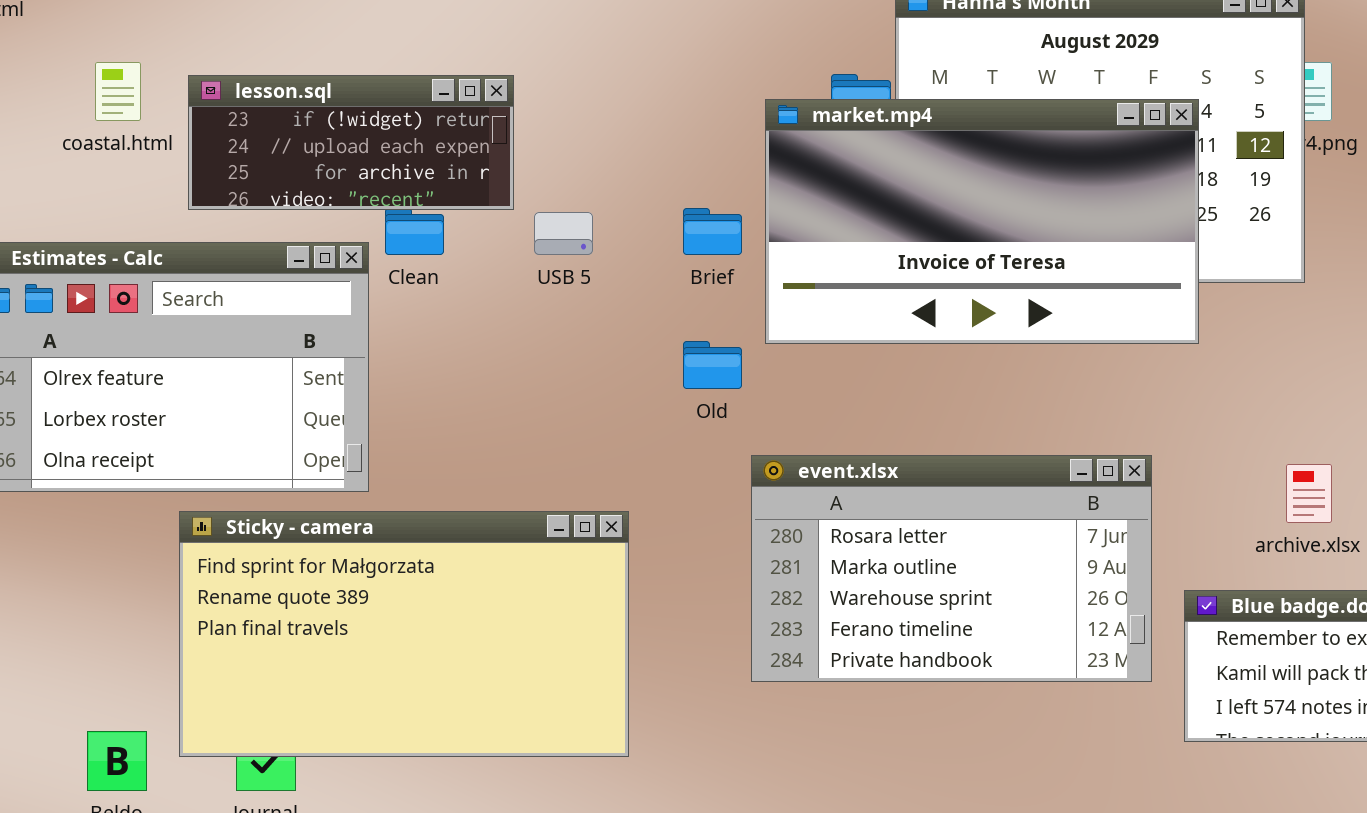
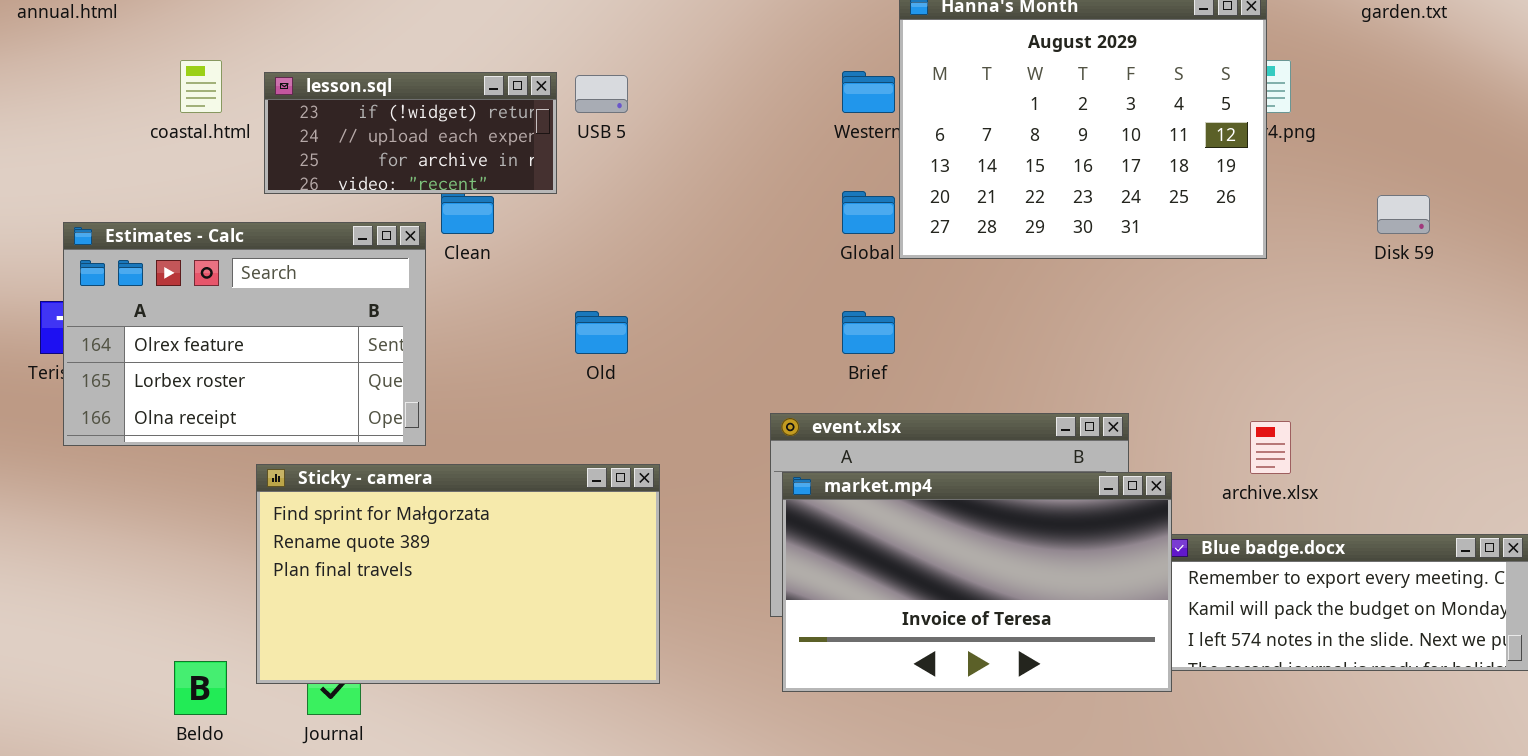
market.mp4: [765,99,1199,344] -> [782,472,1172,692], moved
Brief: [683,208,742,255] -> [842,311,895,354], moved
USB 5: [534,212,593,255] -> [575,75,628,113], moved
Old: [683,341,742,389] -> [575,311,628,354], moved

